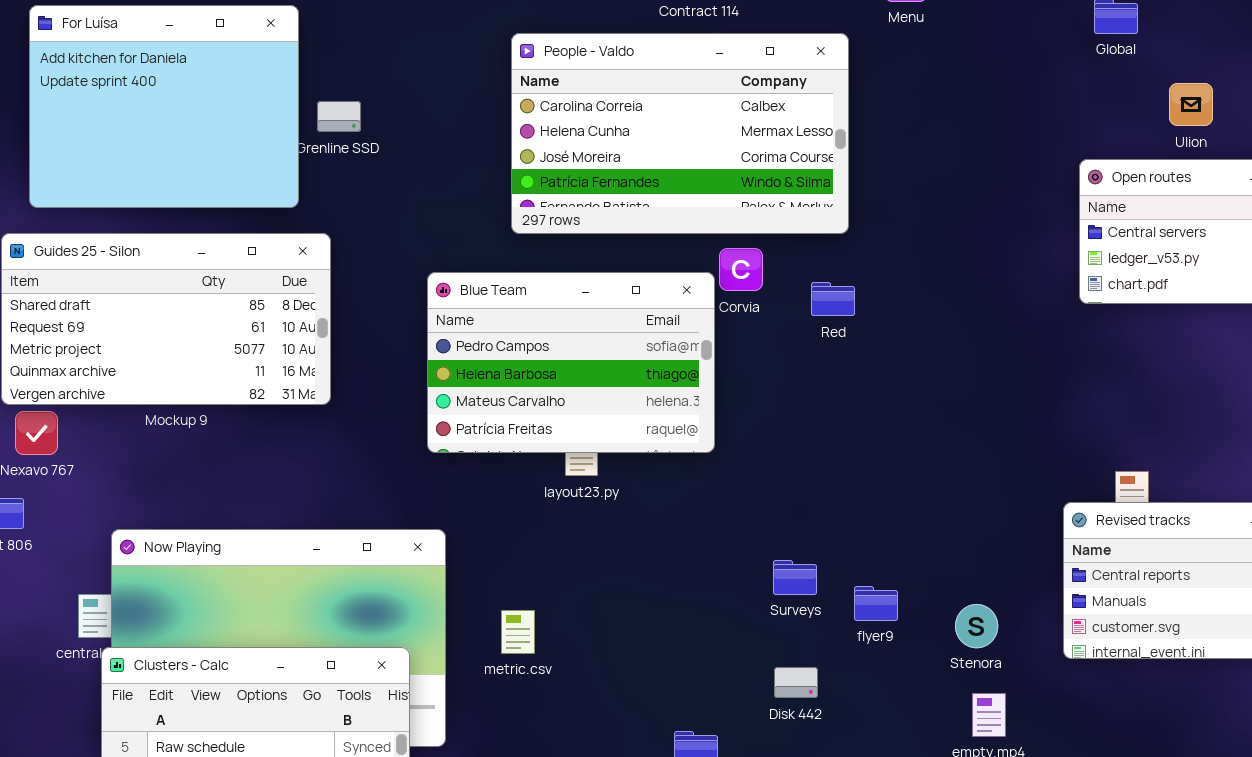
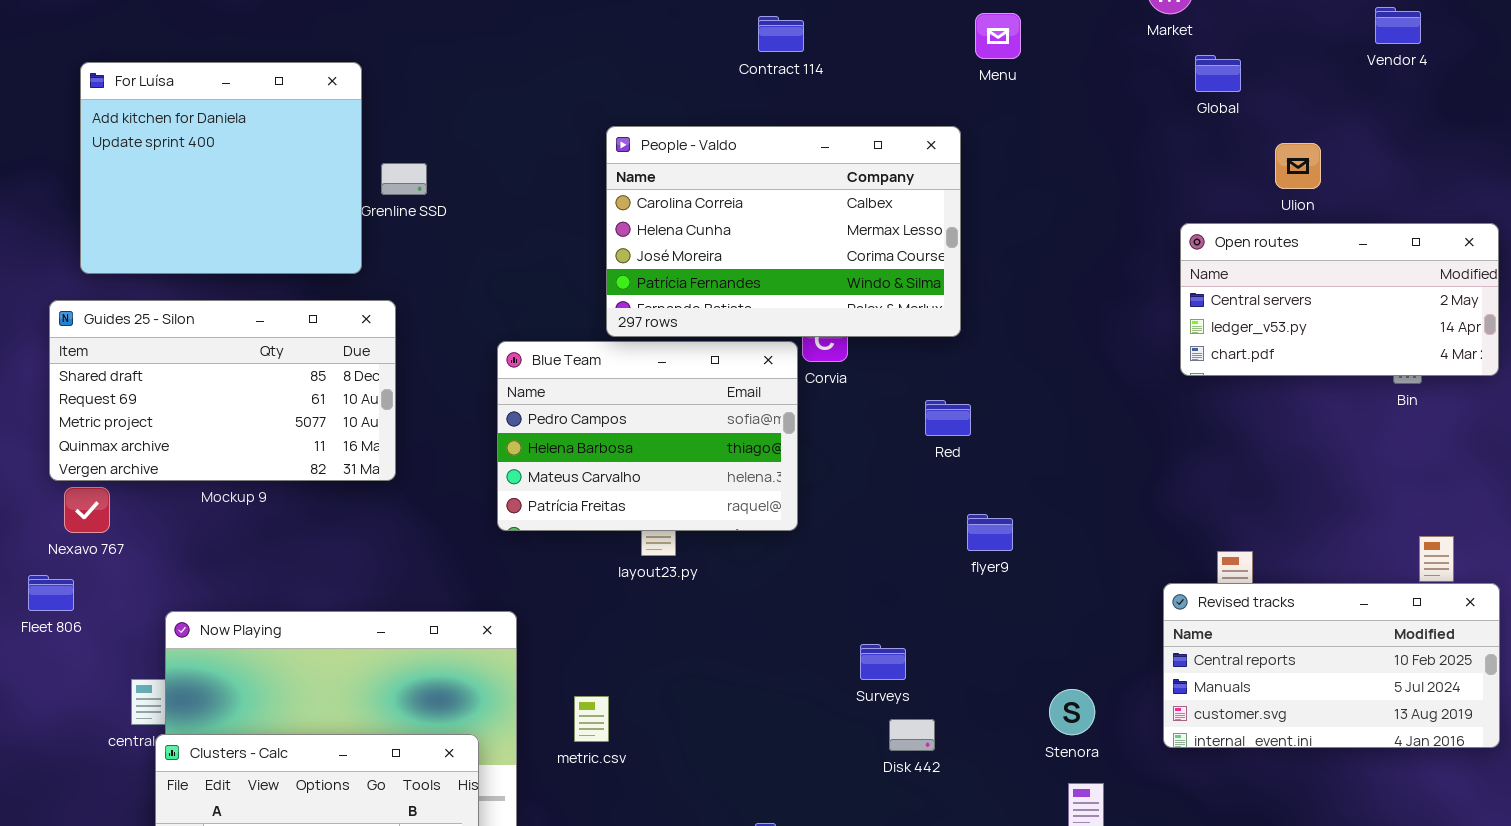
People - Valdo: [511,33,849,234] -> [606,126,961,337], moved
Red: [811,282,855,316] -> [925,400,971,436], moved
flyer9: [854,586,898,621] -> [967,514,1013,551], moved
Disk 442: [774,667,818,698] -> [889,719,935,751], moved

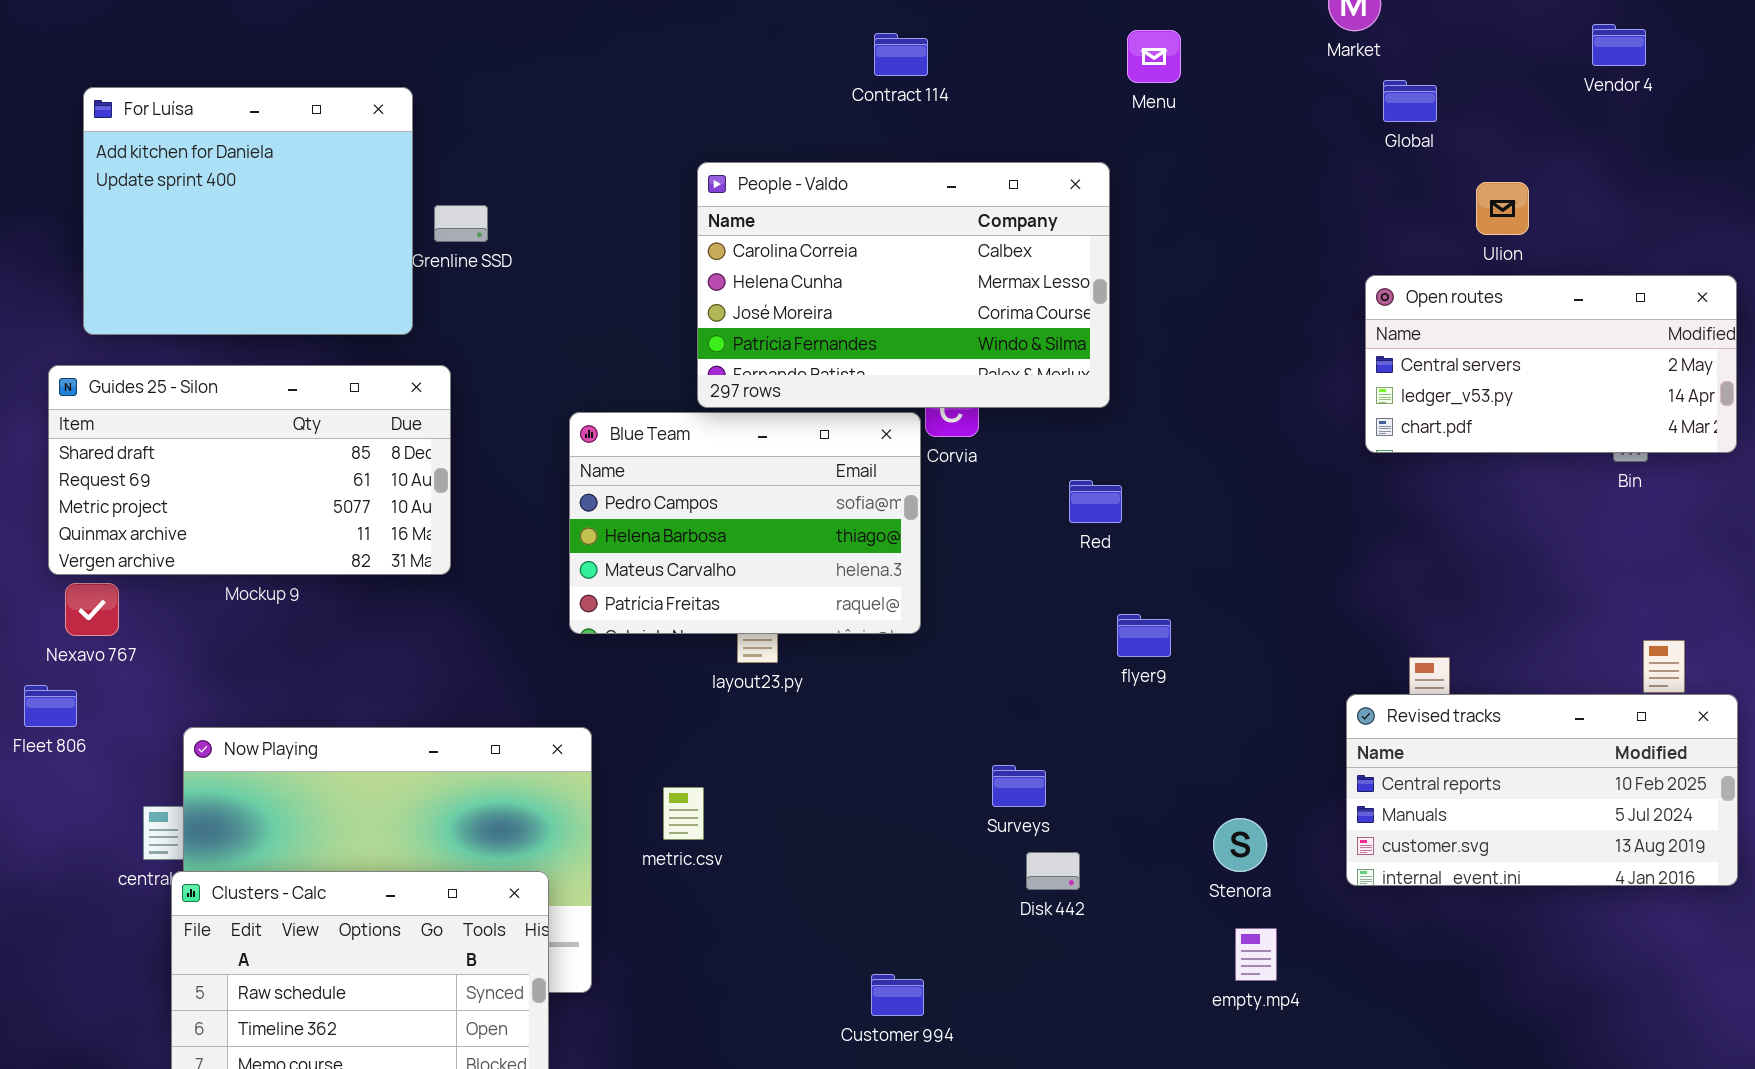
metric.csv: [574,696,609,742] -> [663,787,704,840], moved

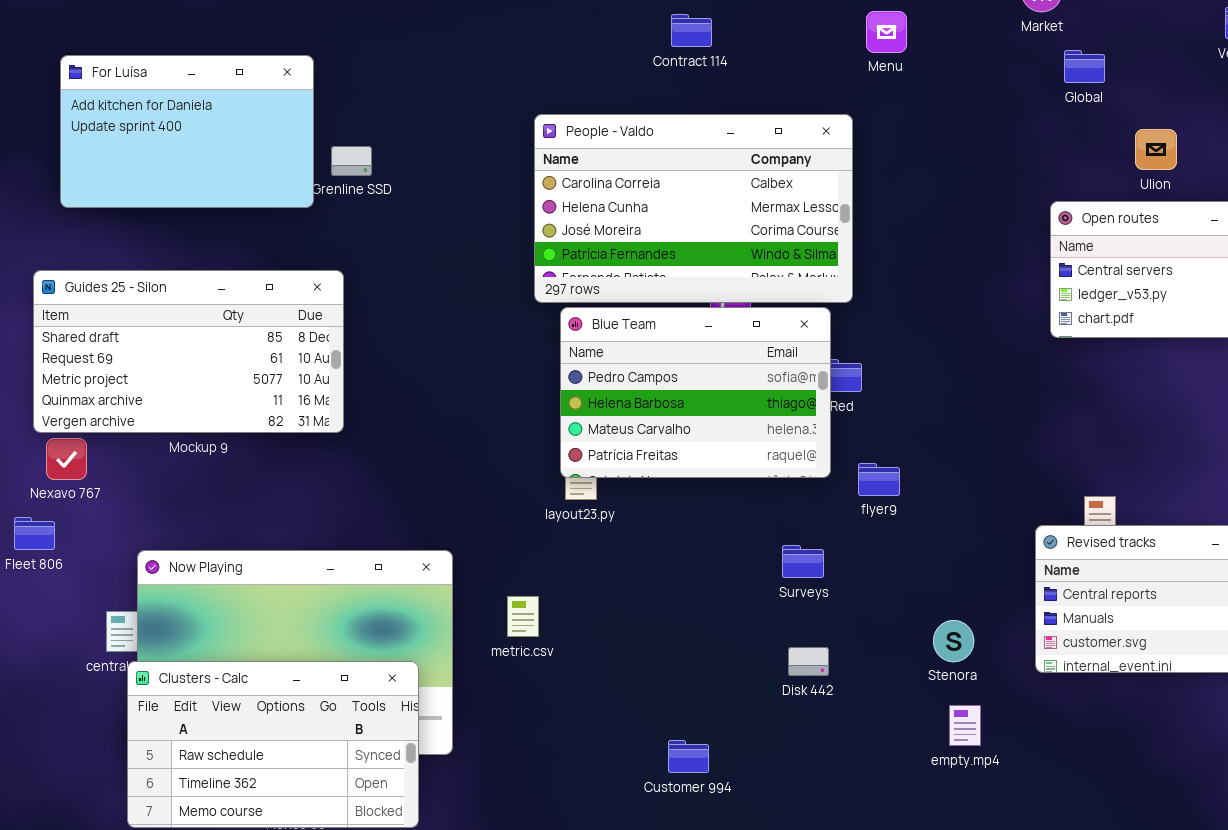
For Luísa: [83,87,413,335] -> [60,55,314,208], resized
Blue Team: [569,412,921,634] -> [560,307,831,478], moved
Surveys: [992,765,1046,807] -> [782,545,824,578], moved

